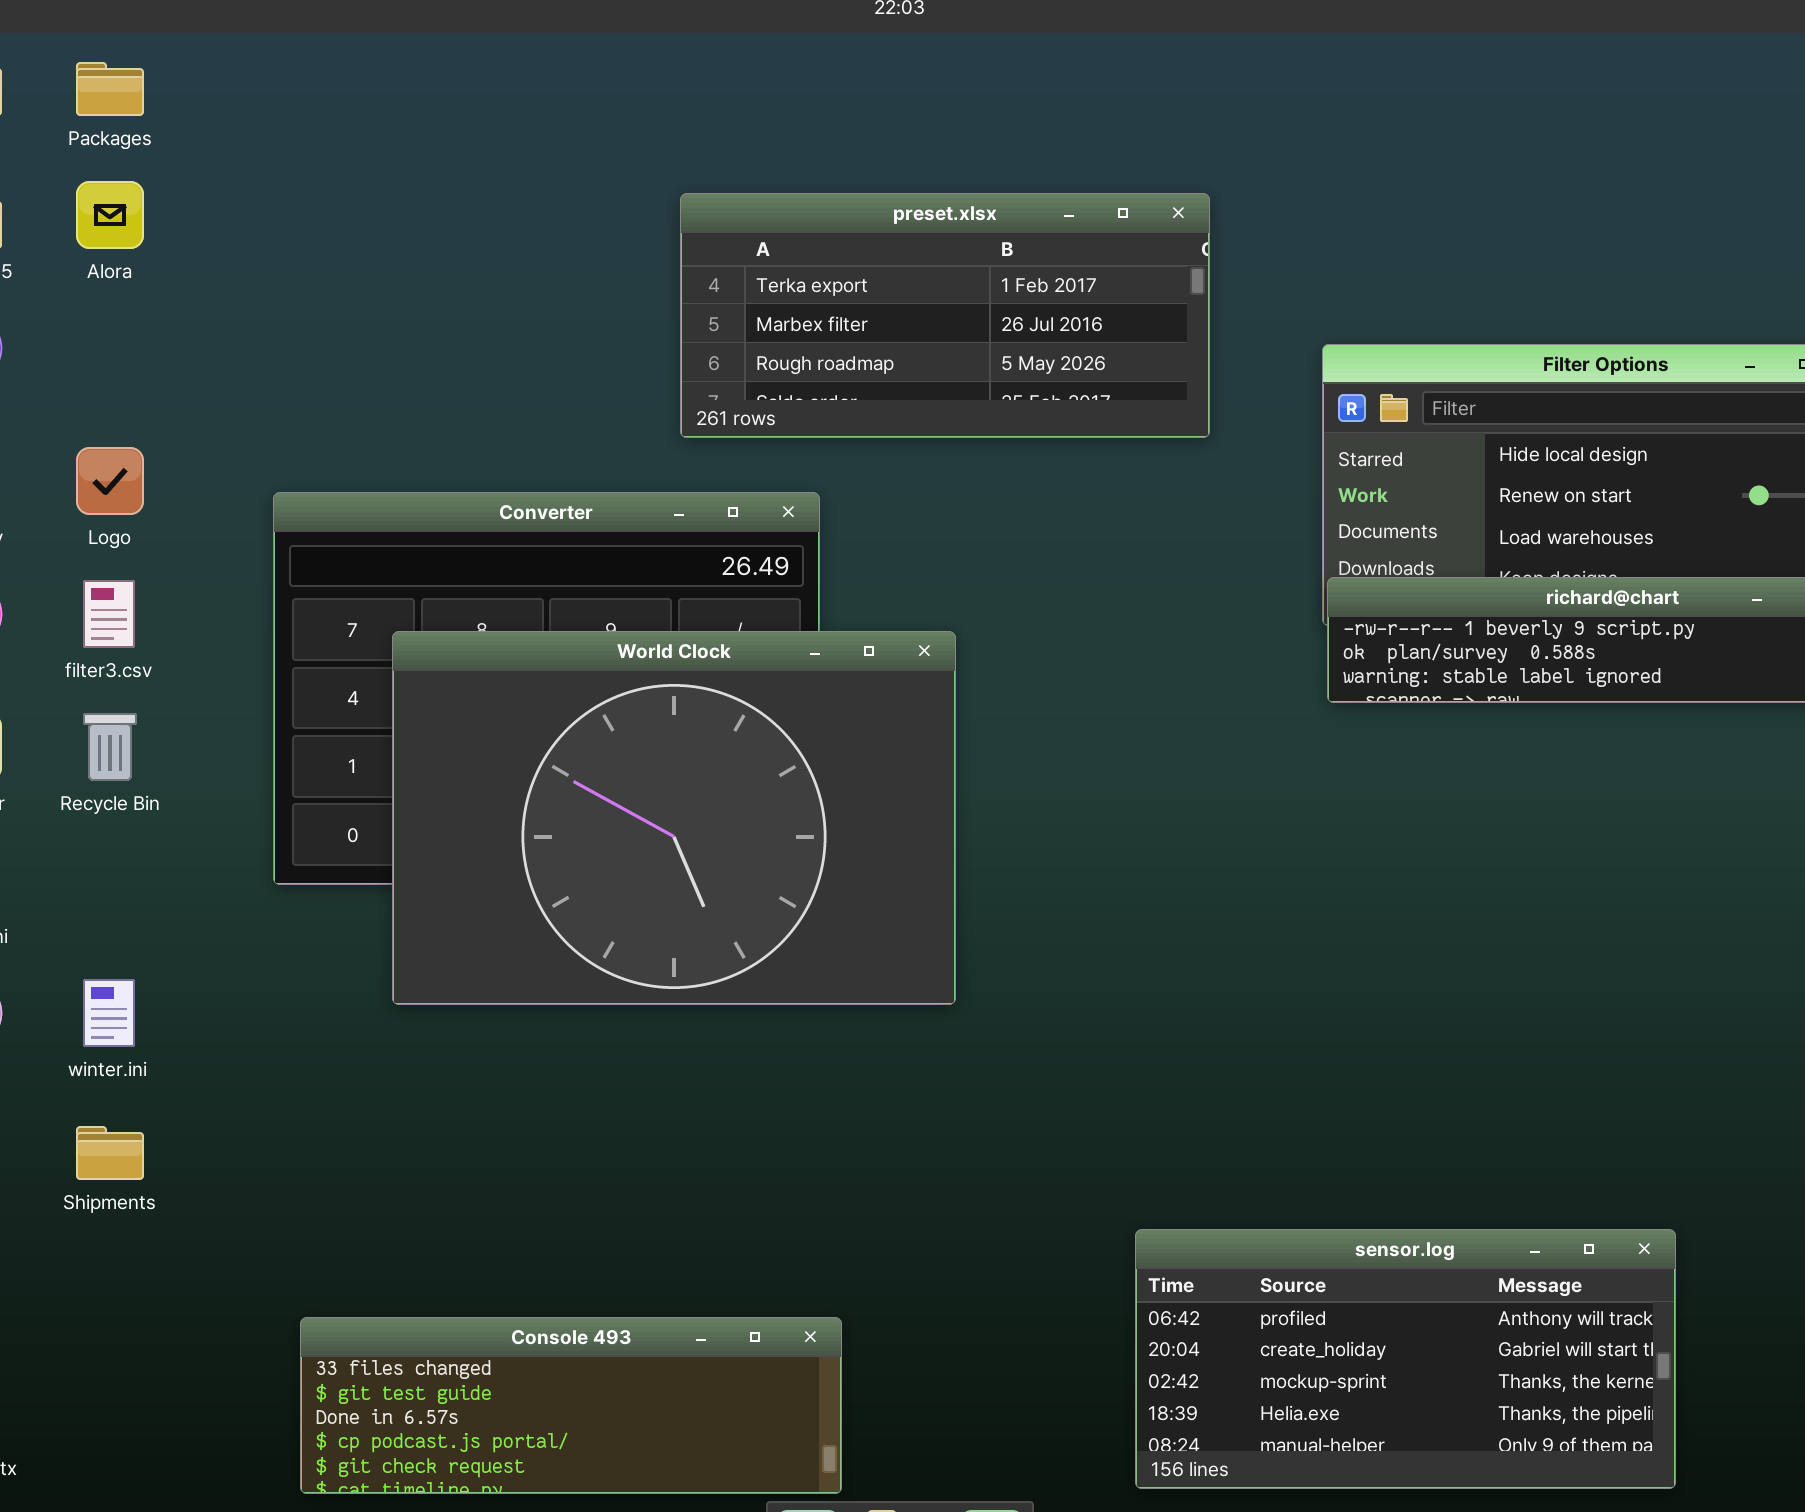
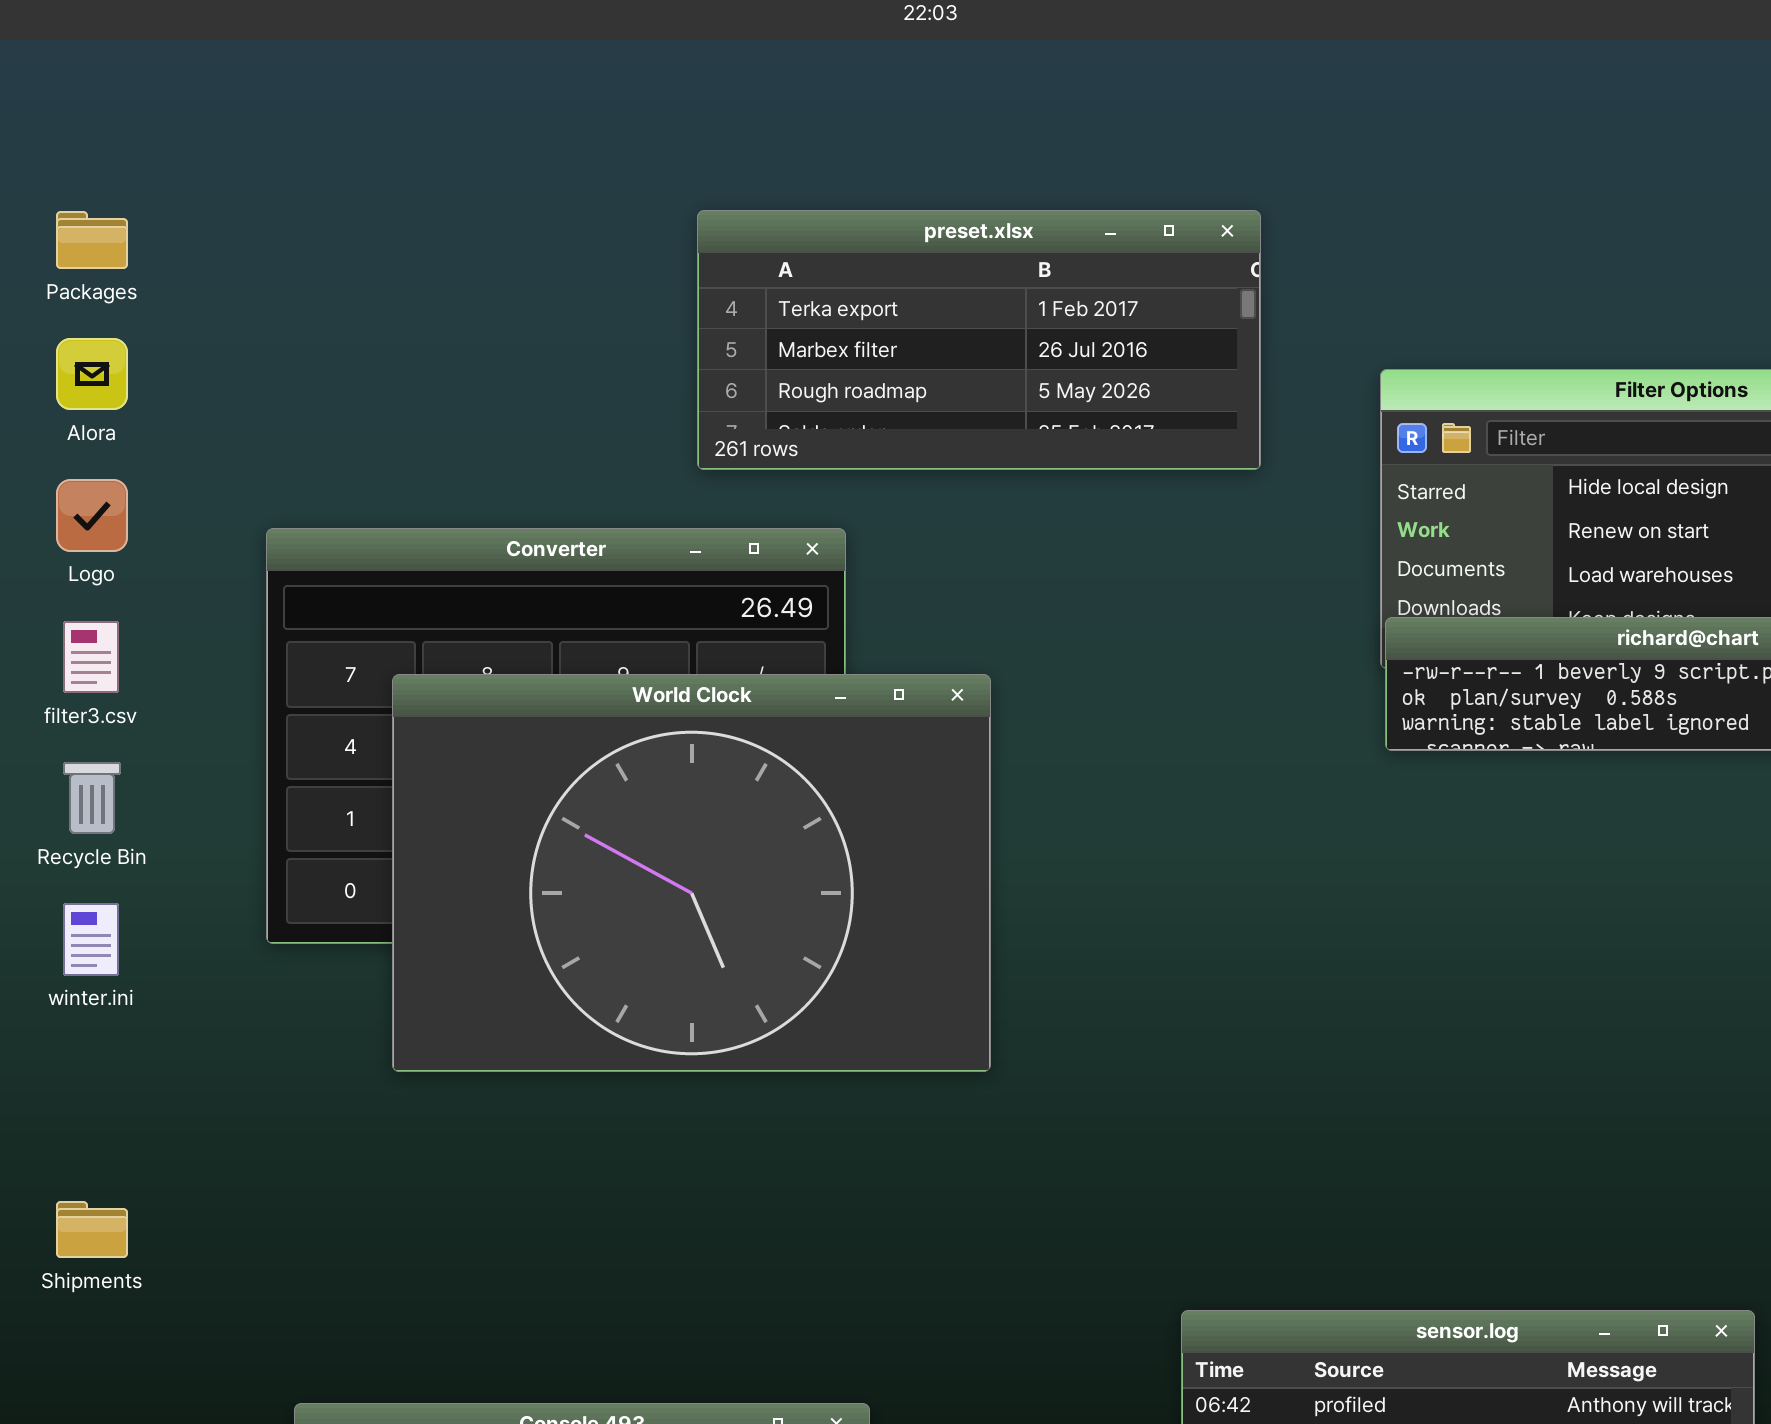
Packages: [76,62,144,116] -> [56,211,128,269], moved
Alora: [76,181,144,249] -> [56,338,128,410], moved
winter.ini: [83,979,135,1047] -> [63,903,119,976], moved

